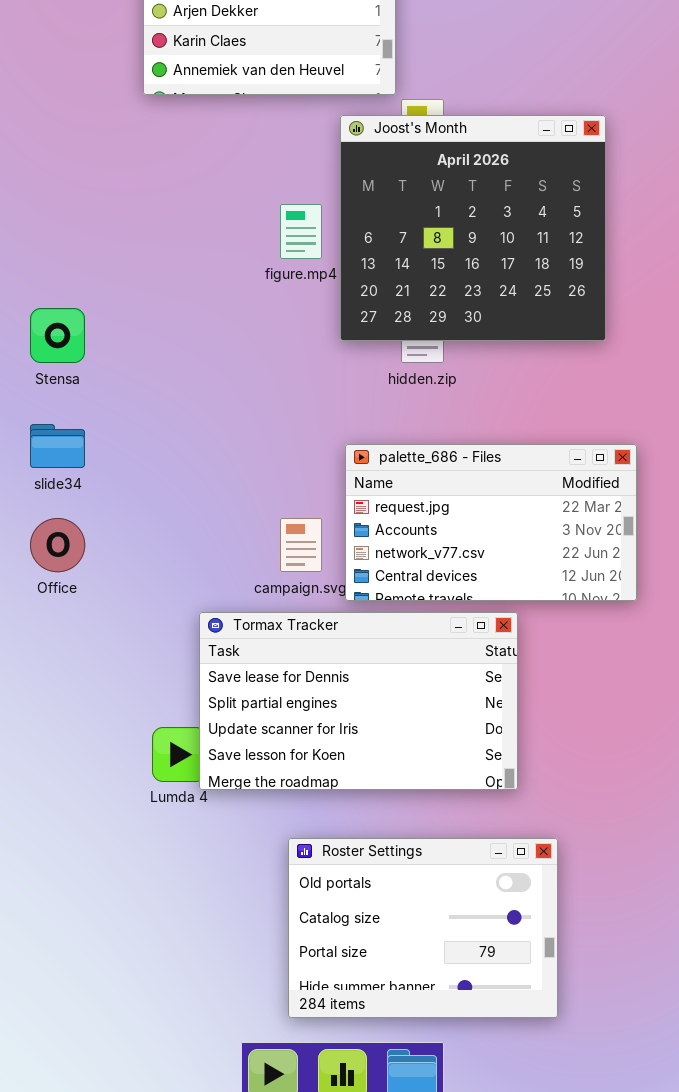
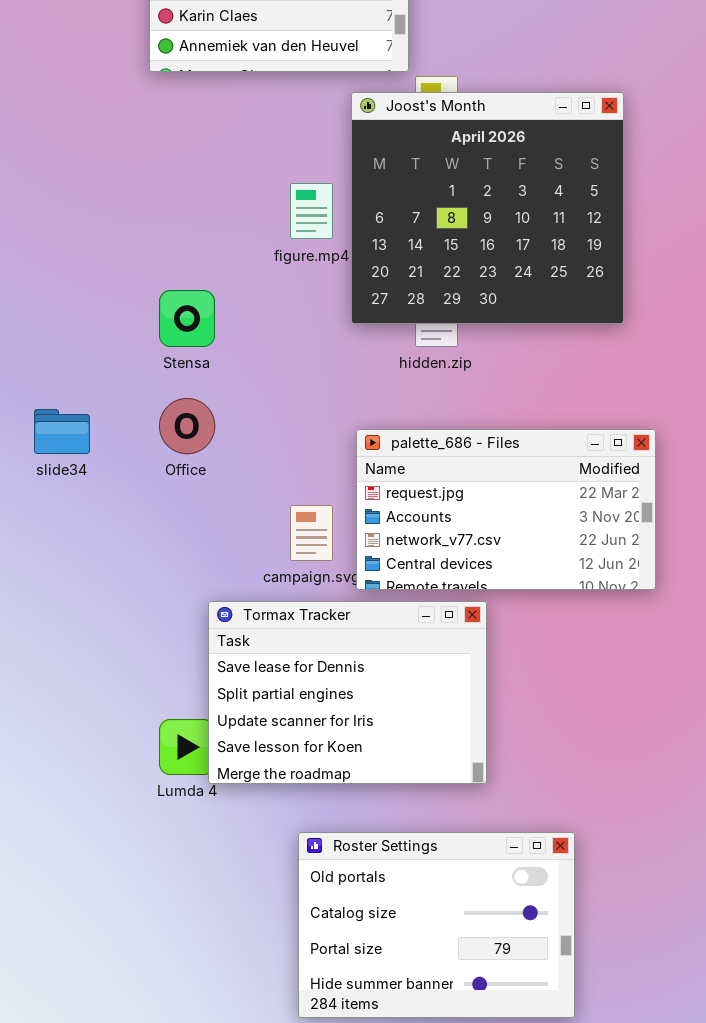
Stensa: [30,308,85,363] -> [159,290,215,347], moved
Office: [30,518,85,572] -> [159,398,215,454], moved
Tormax Tracker: [199,612,518,790] -> [208,601,487,784], resized

